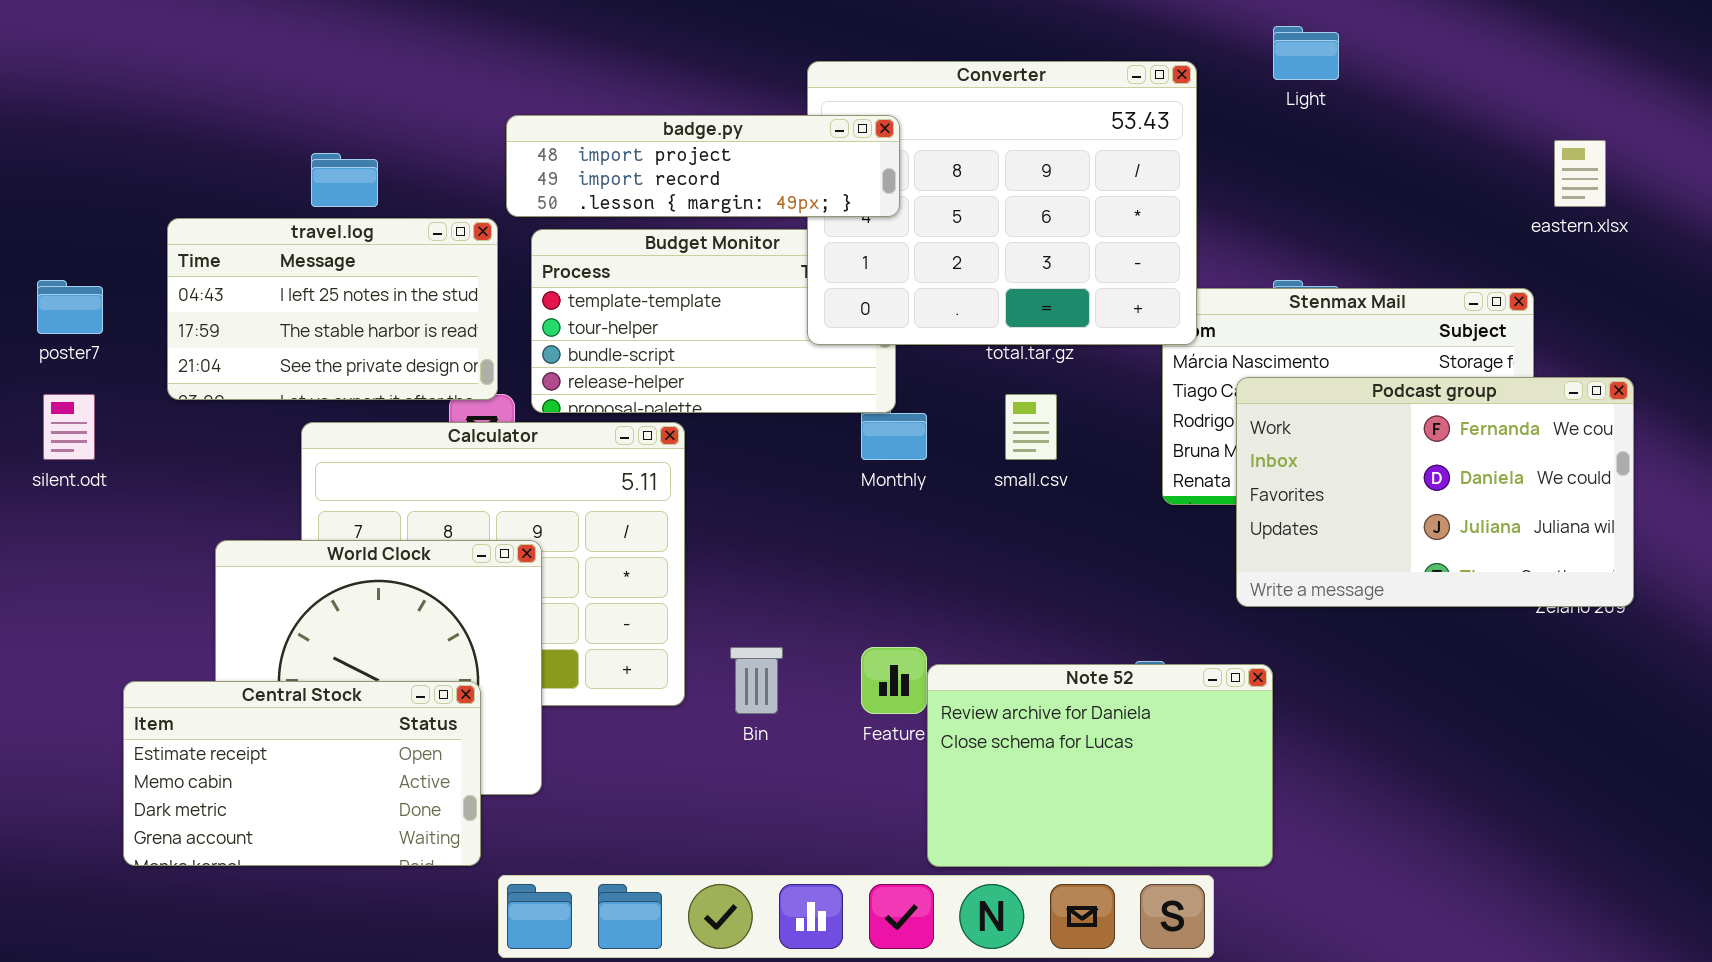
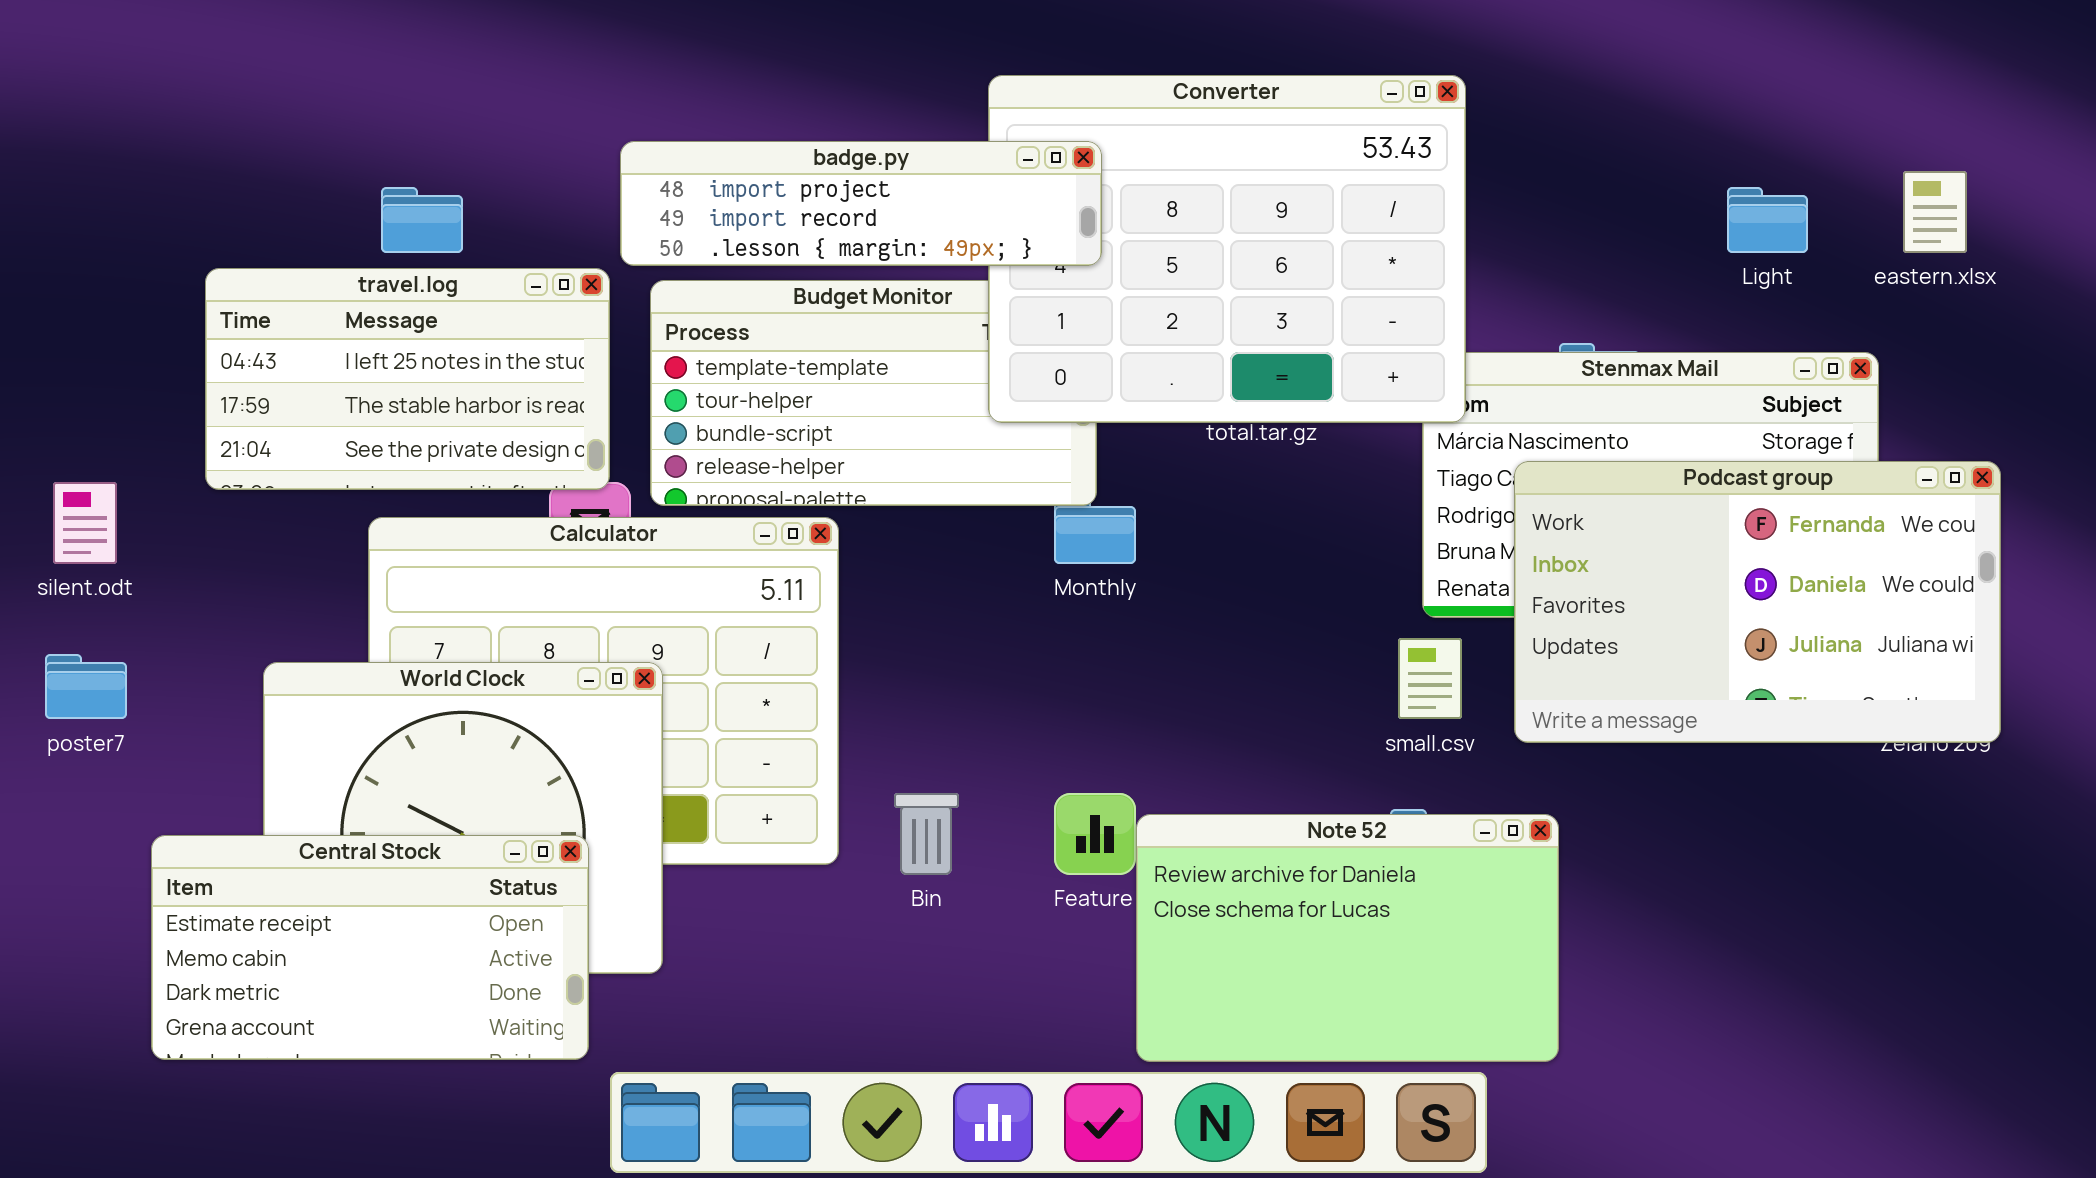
Light: [1273,26,1339,80] -> [1727,187,1808,253], moved
poster7: [37,280,103,334] -> [45,654,127,719], moved
small.csv: [1005,394,1057,460] -> [1398,638,1462,719], moved

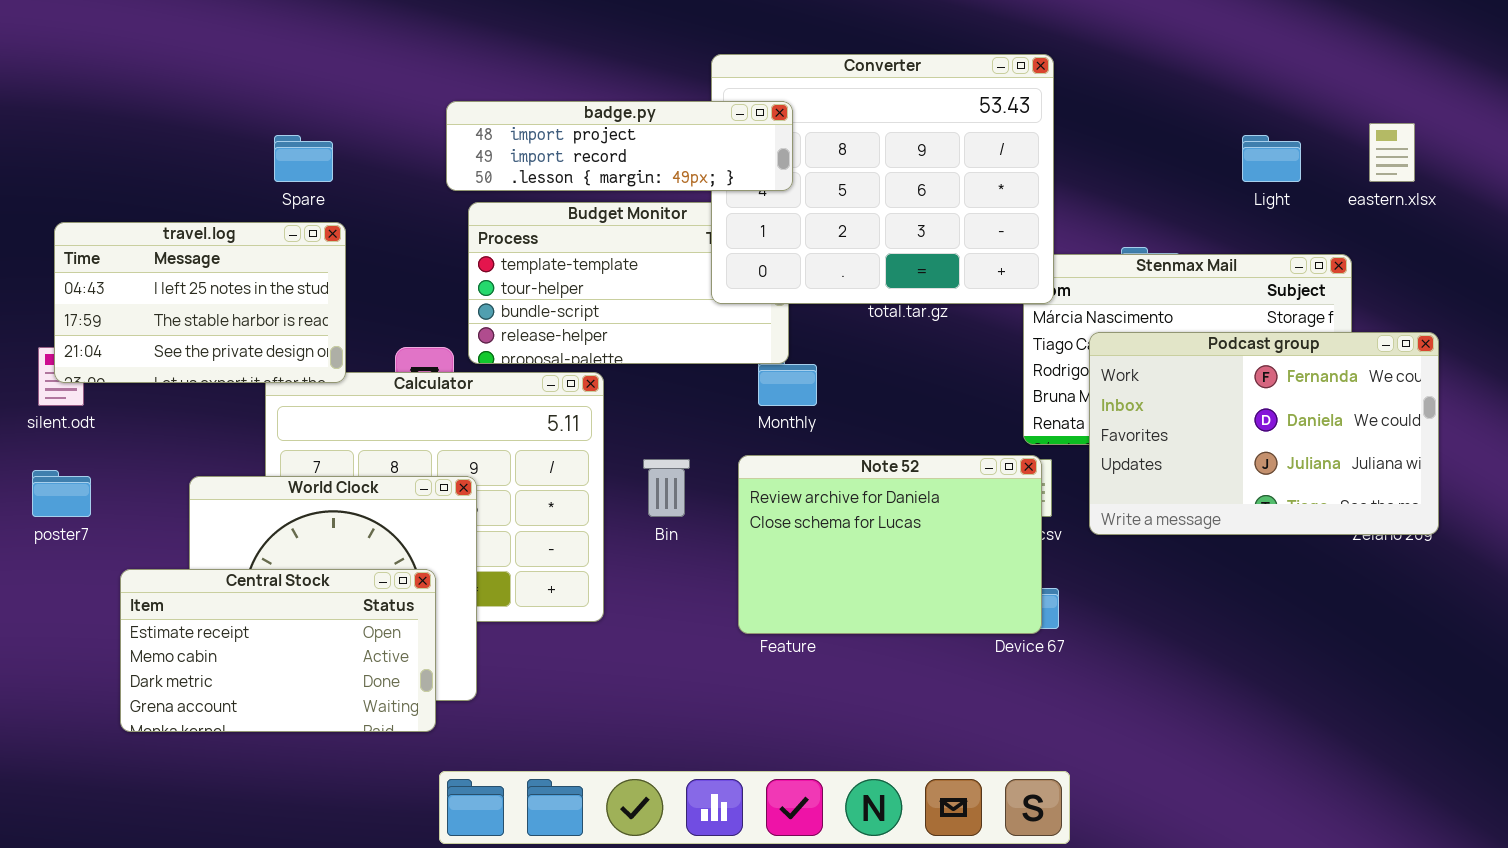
travel.log: [205,268,610,490] -> [54,222,346,383], moved
Bin: [894,793,959,875] -> [643,459,690,517], moved
Note 52: [1136,814,1559,1062] -> [738,455,1042,634], moved
Central Stock: [151,835,589,1060] -> [120,569,436,732], moved

